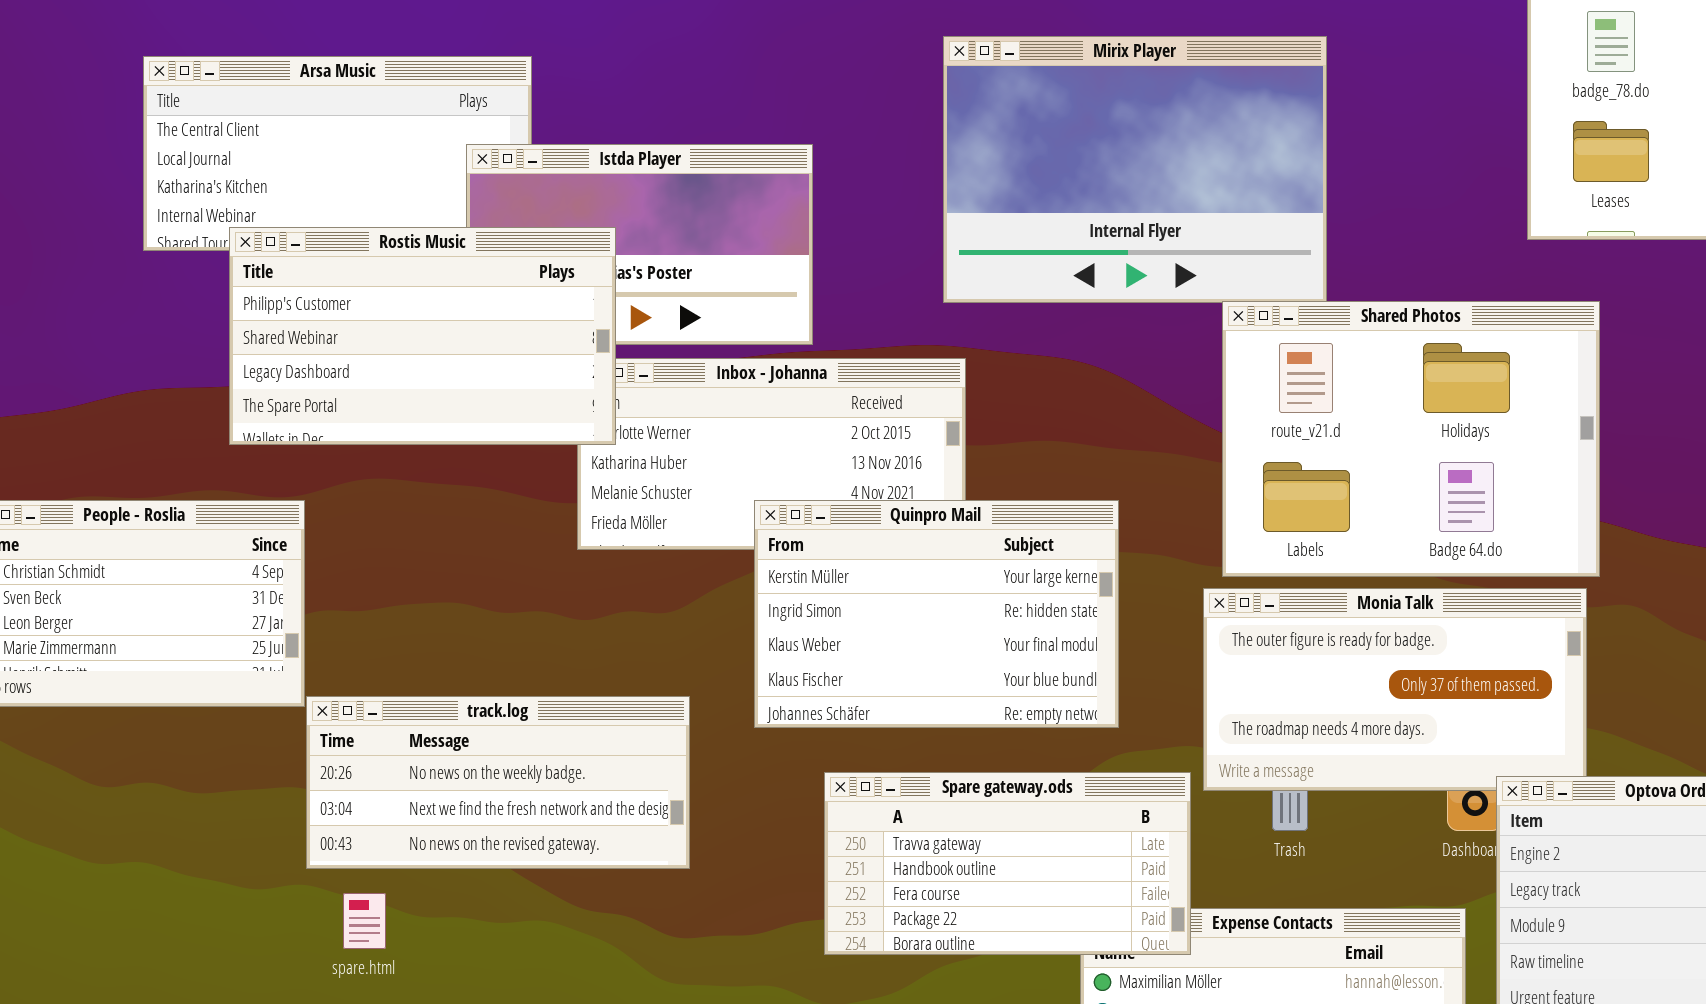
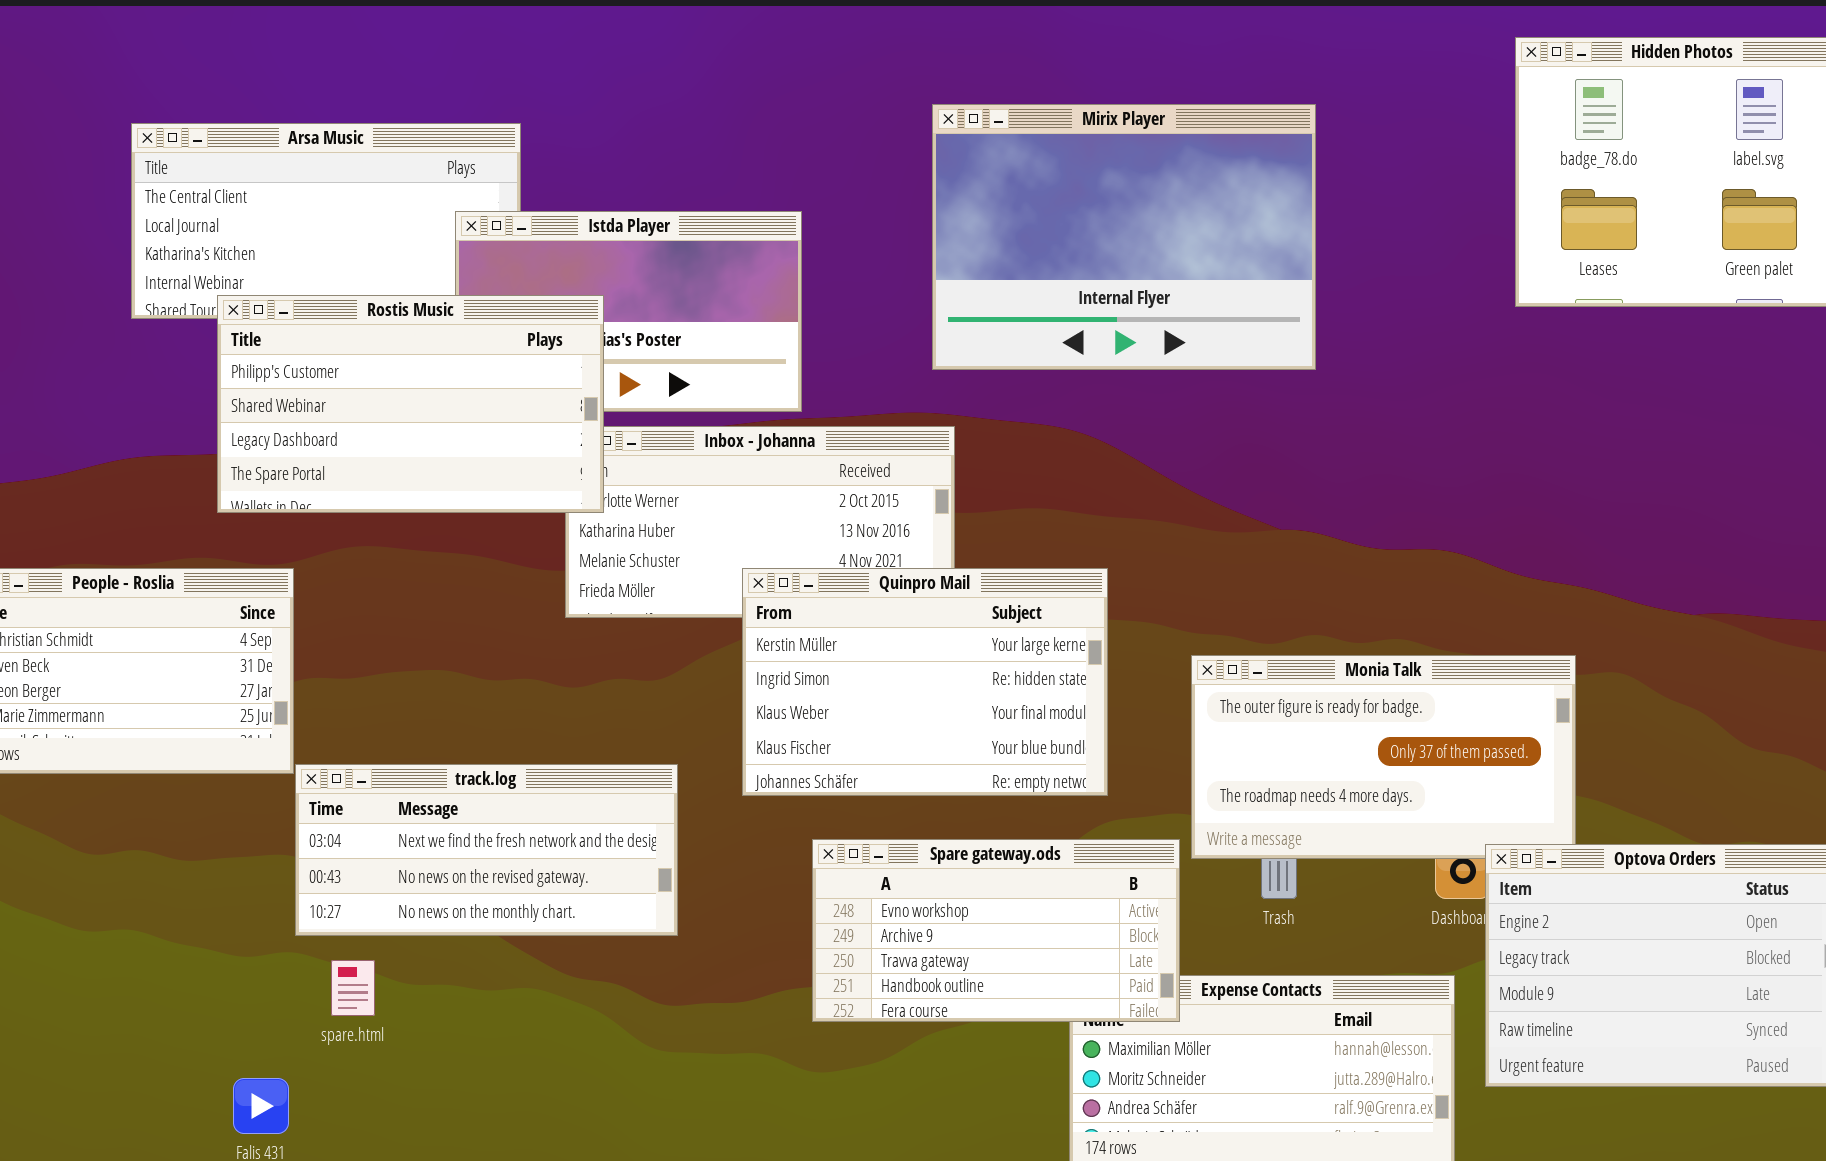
Shared Photos: [1222,301,1600,577] -> none, closed
track.log: [306,696,690,869] -> [295,764,678,936], scrolled down 1 row
Spare gateway.ods: [824,772,1191,955] -> [812,839,1180,1022], scrolled up 2 rows

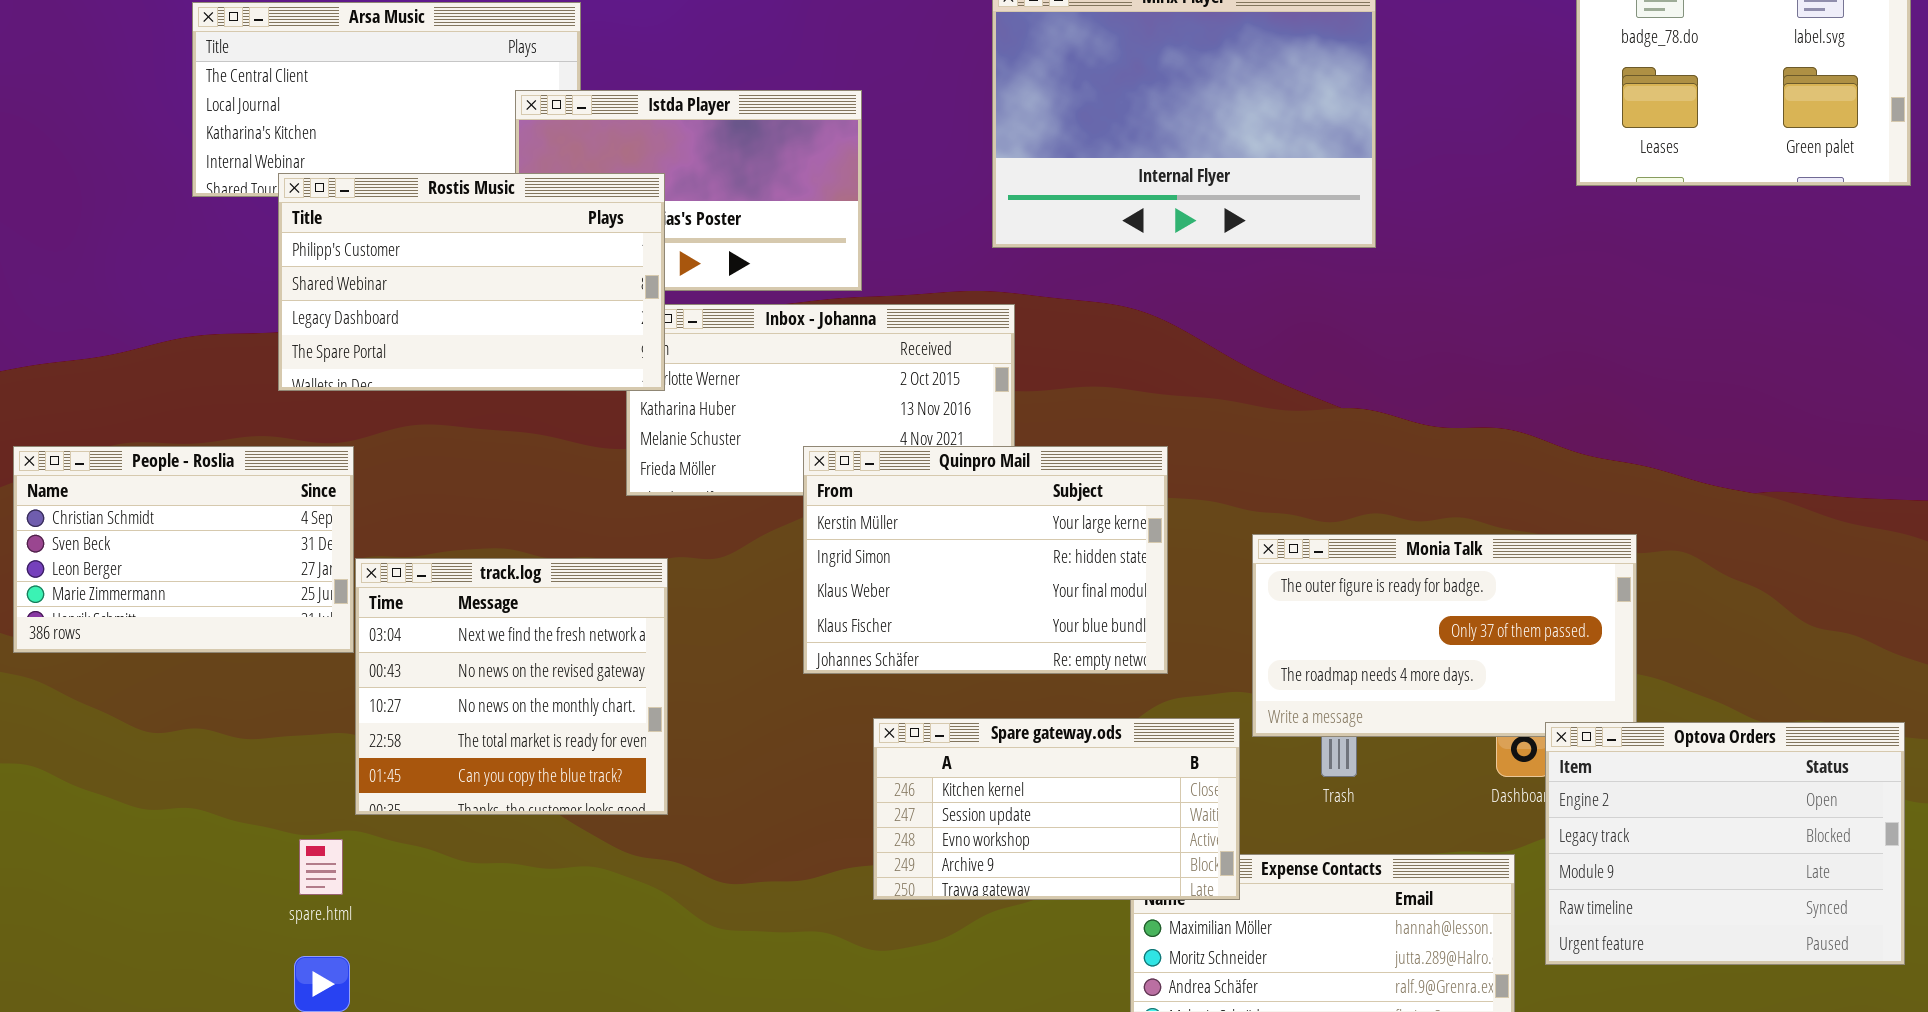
track.log: [295,764,678,936] -> [355,558,668,815], resized
Spare gateway.ods: [812,839,1180,1022] -> [873,718,1240,900], scrolled up 2 rows
spare.html: [331,960,375,1016] -> [299,839,343,895], moved

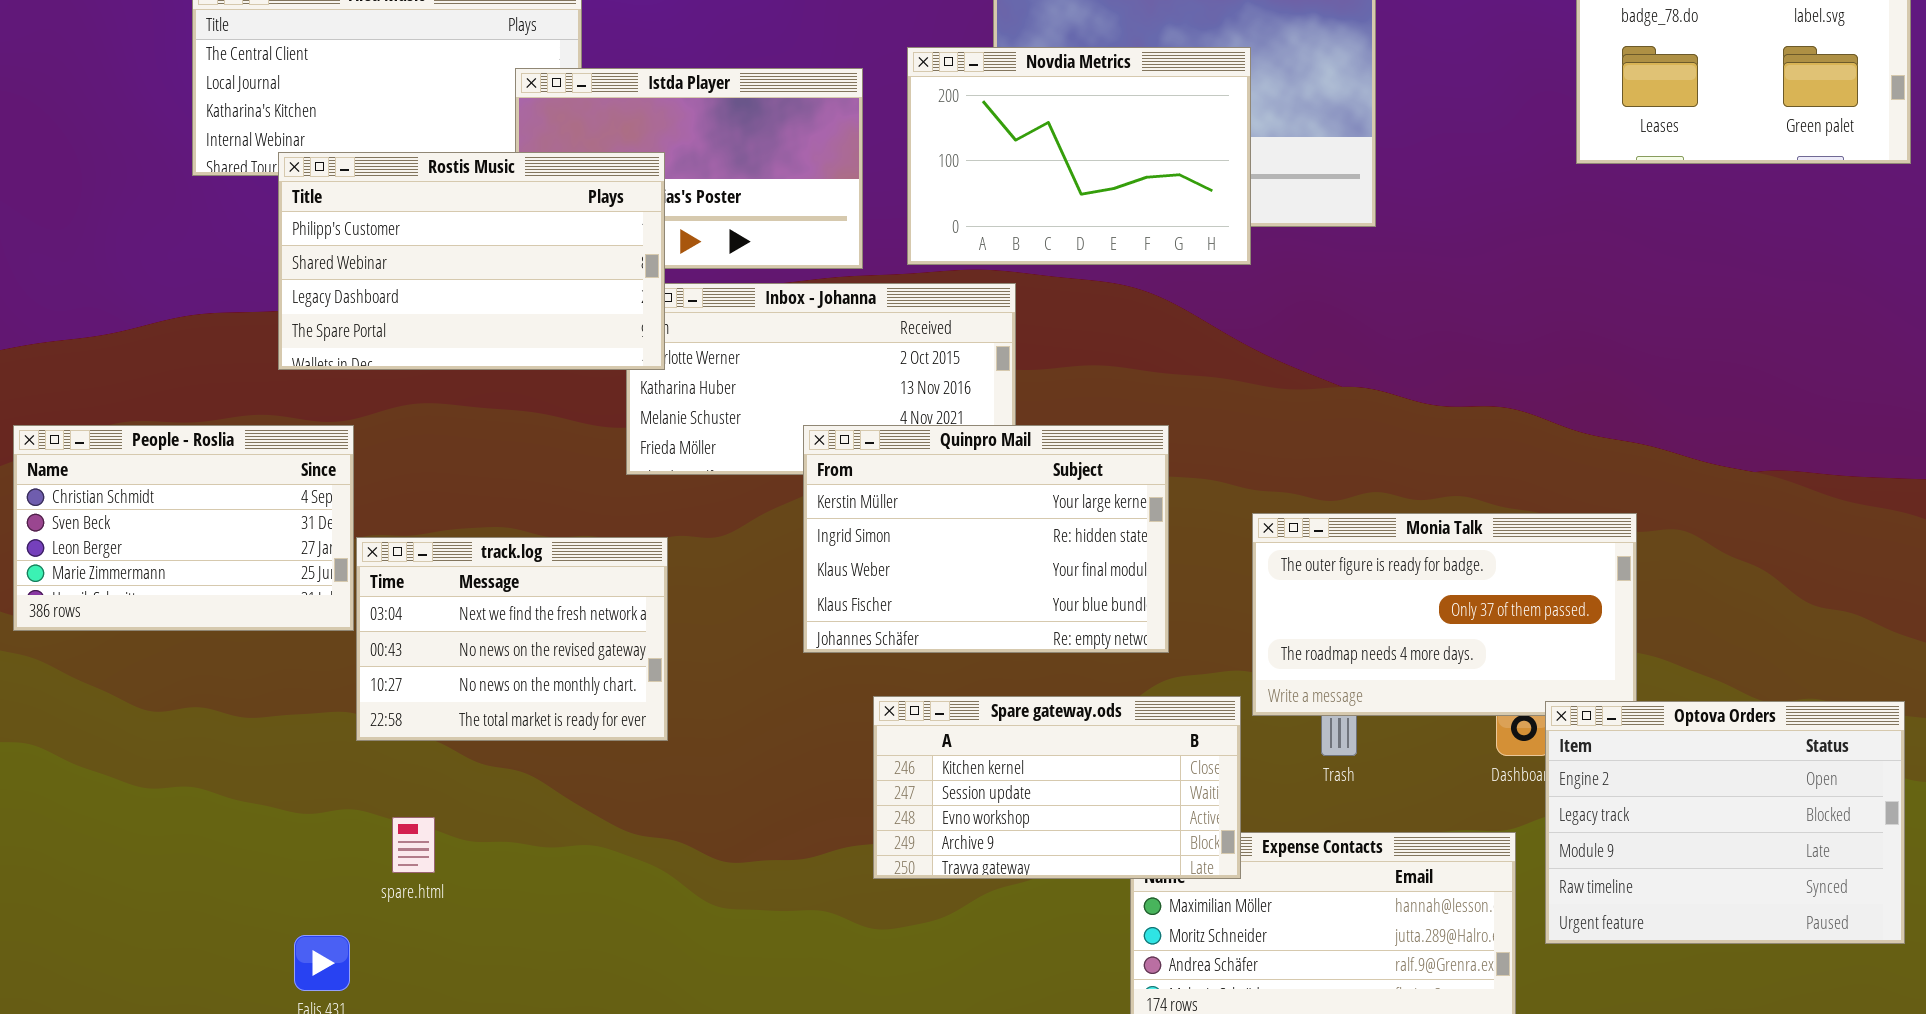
Novdia Metrics: none -> [907,47,1251,265], opened
track.log: [355,558,668,815] -> [356,537,668,741], resized
spare.html: [299,839,343,895] -> [392,817,435,873], moved

